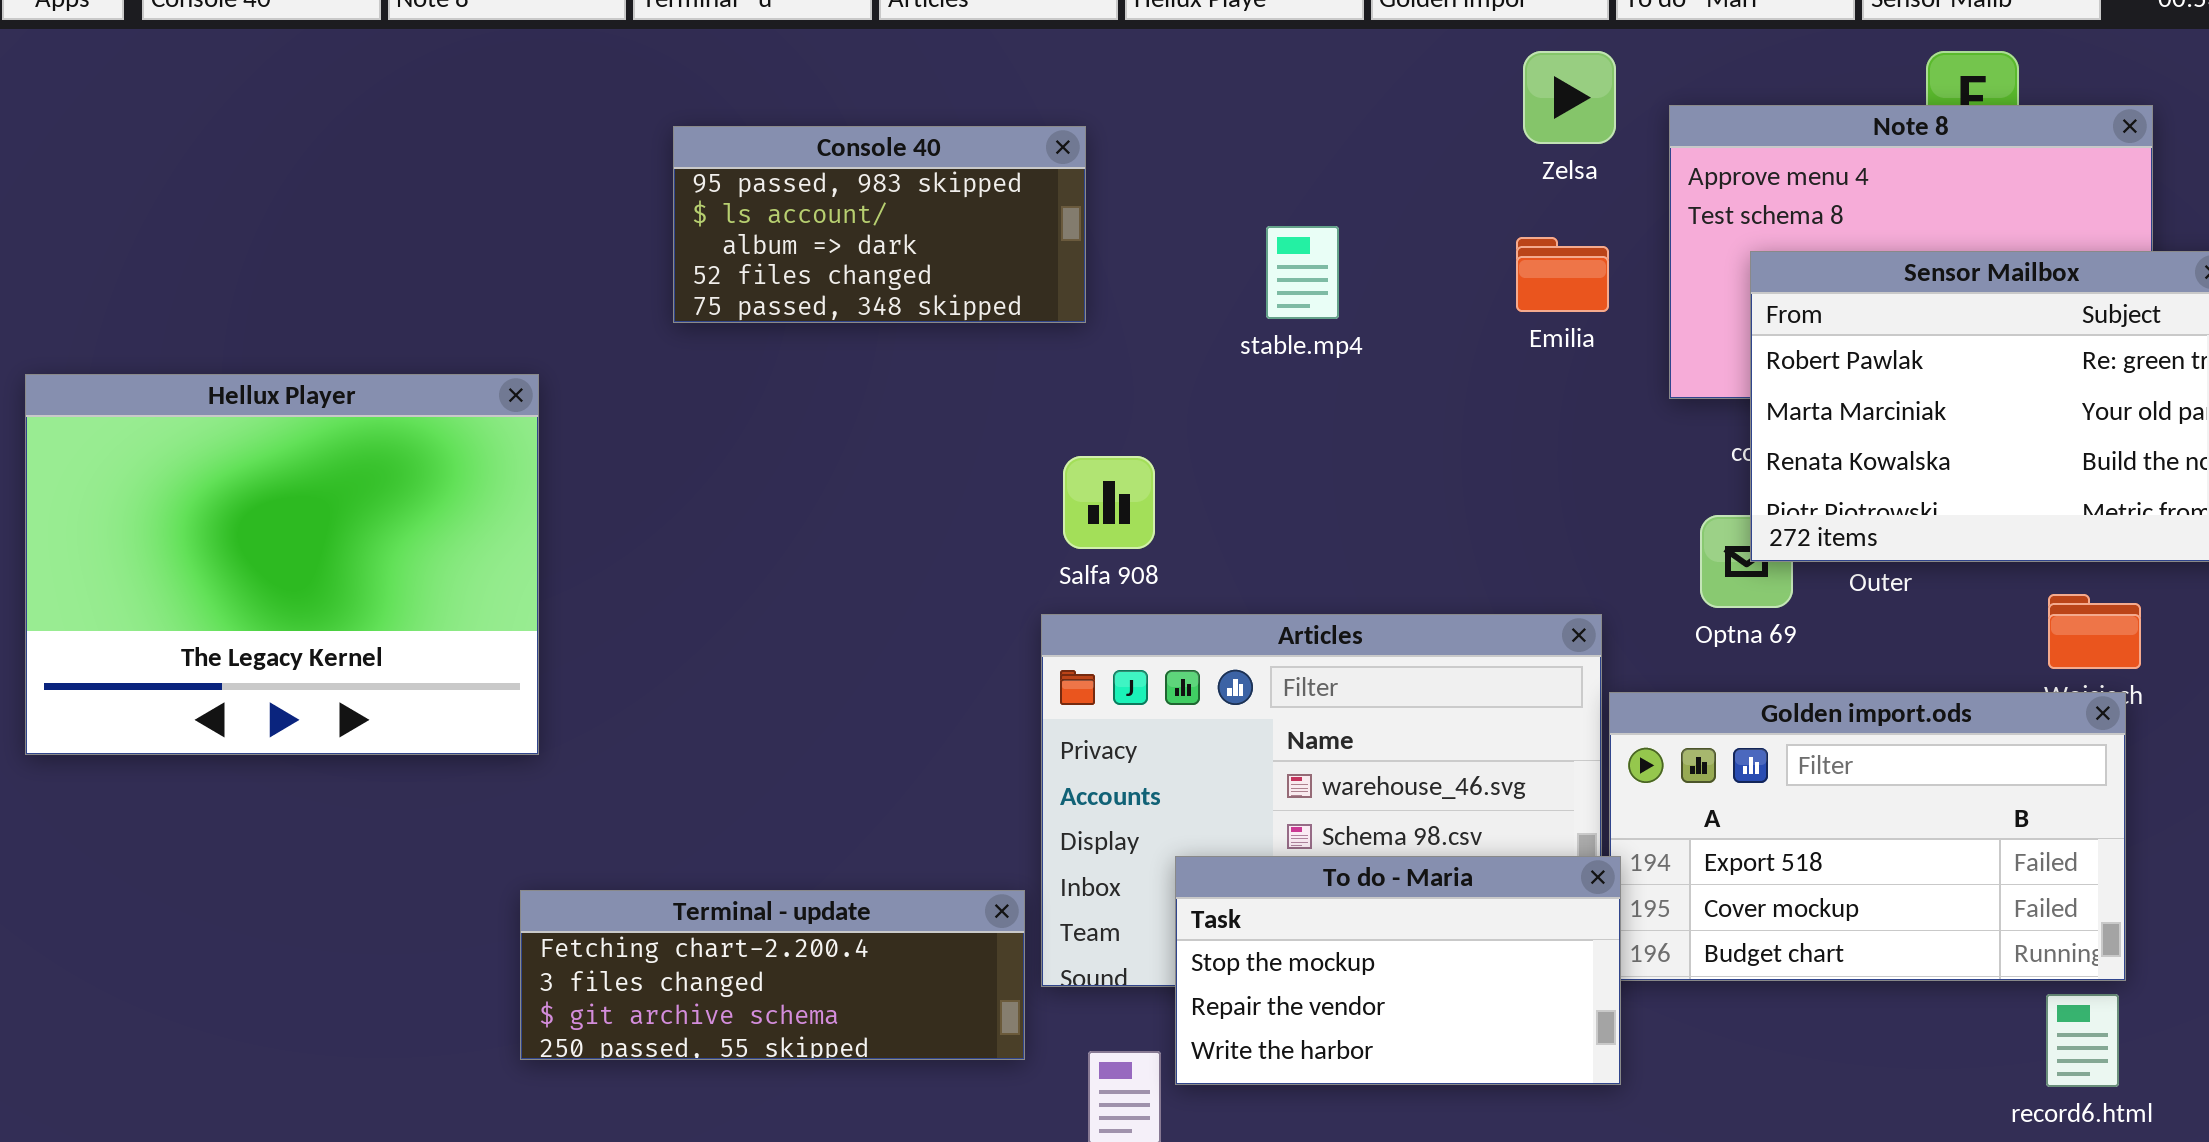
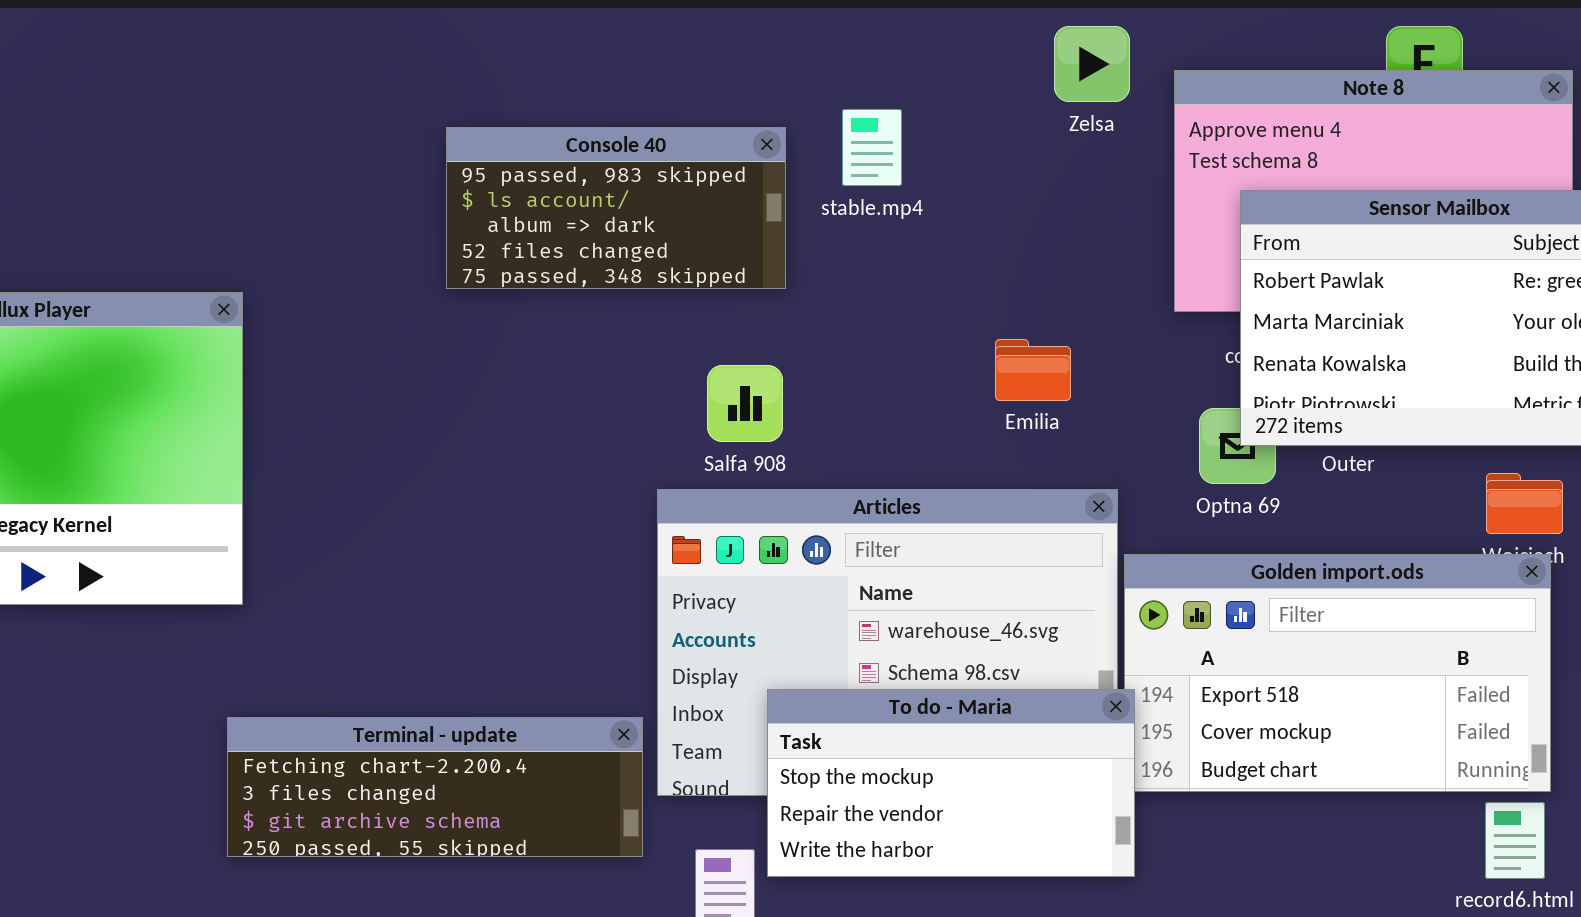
Console 40: [673,126,1086,323] -> [446,127,786,289], moved
stable.mp4: [1266,226,1339,319] -> [842,109,902,186], moved
Emilia: [1516,237,1609,312] -> [995,339,1071,401], moved
Salfa 908: [1063,456,1155,549] -> [707,365,783,442], moved

